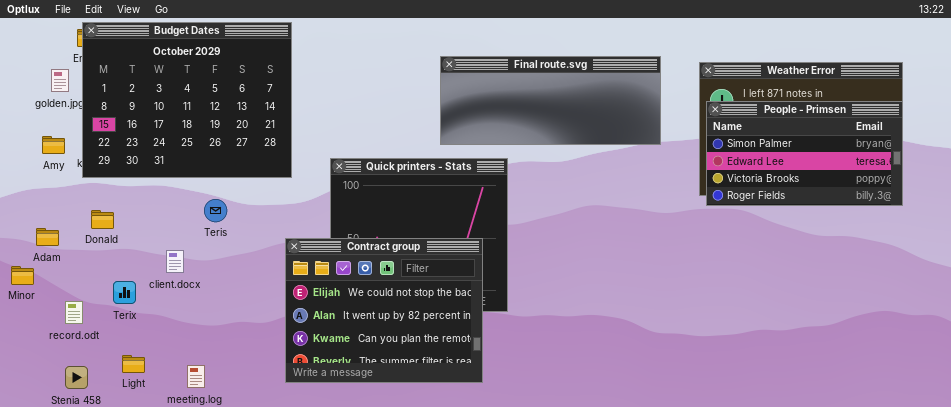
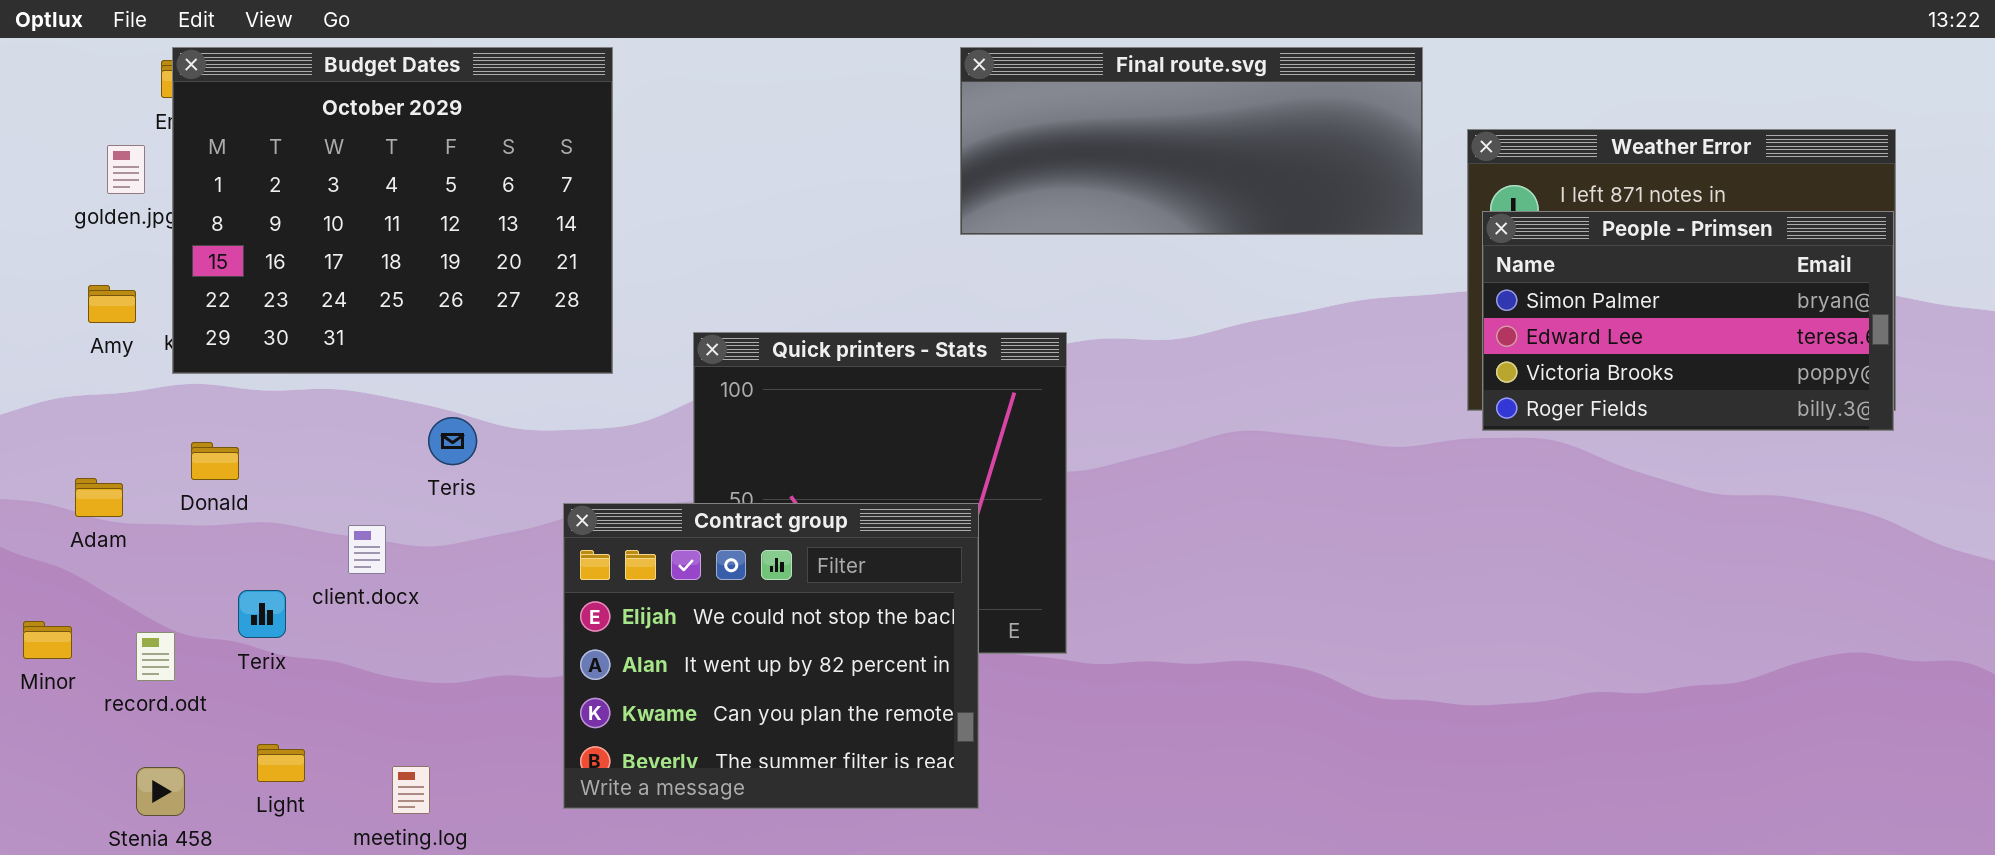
Final route.svg: [440,56,661,145] -> [960,47,1423,235], moved
Contract group: [285,238,483,383] -> [563,503,979,809], moved
Minor: [11,266,34,285] -> [23,621,72,659], moved

